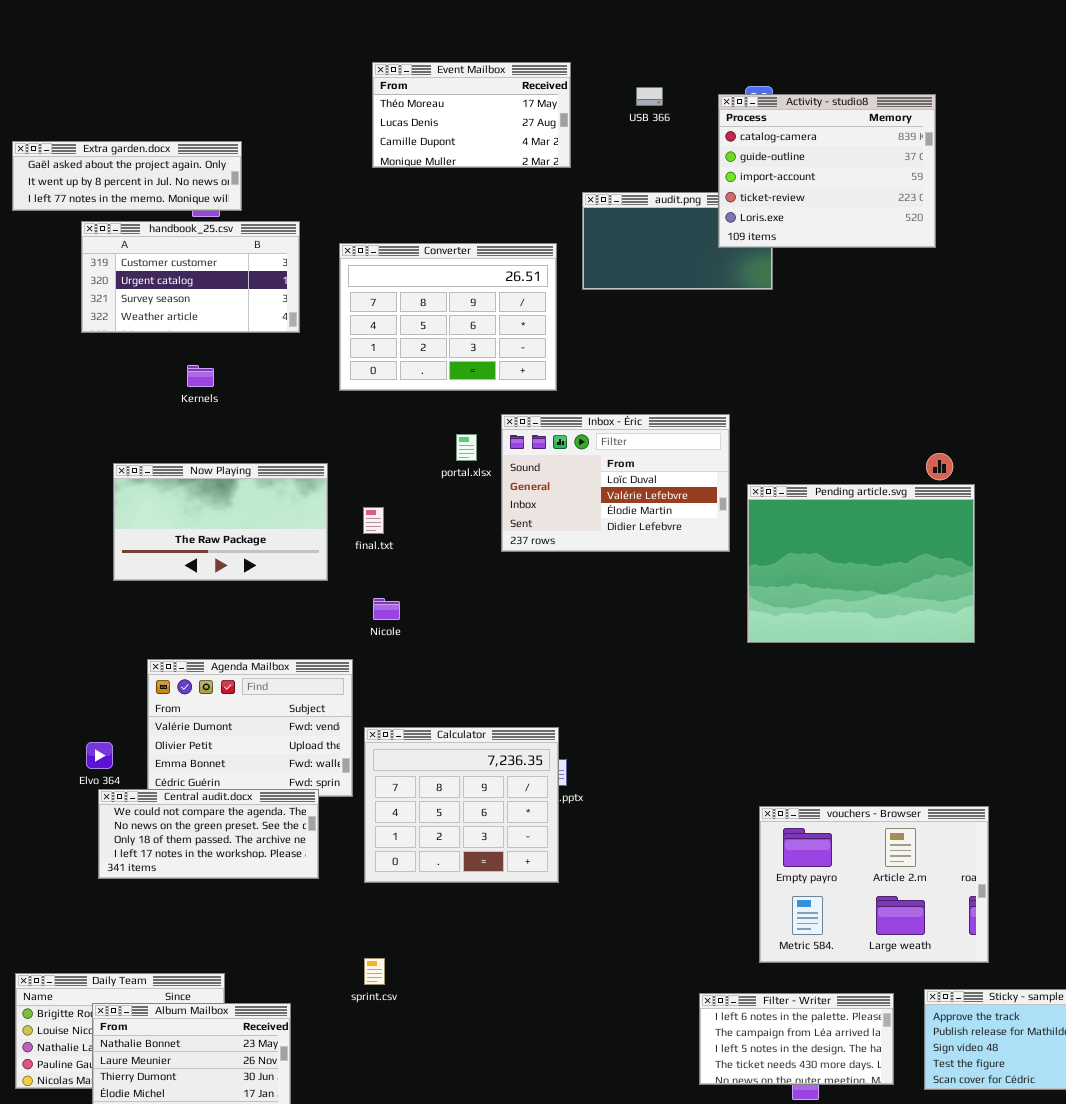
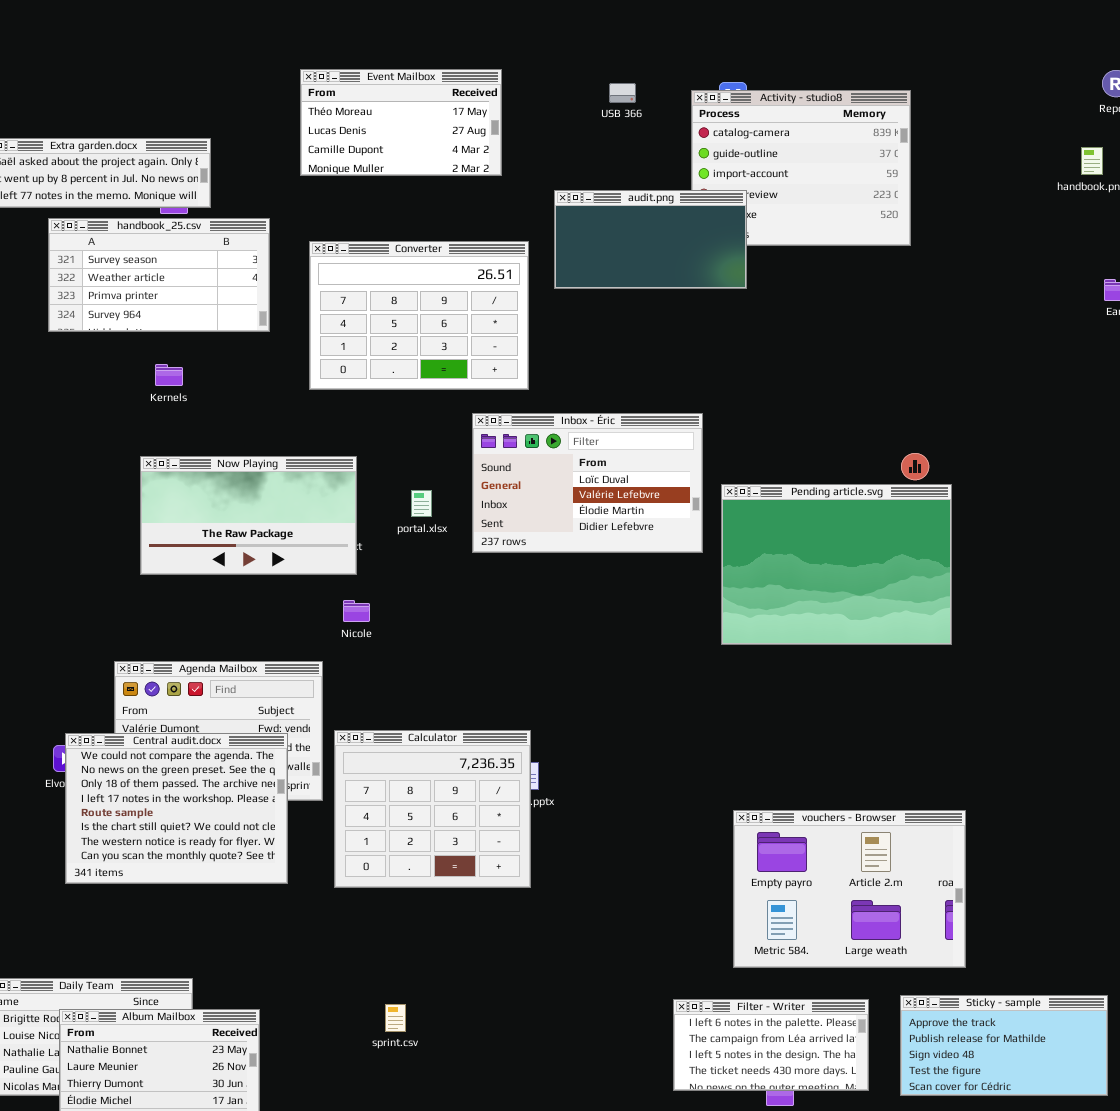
Event Mailbox: [372,62,571,168] -> [300,69,502,176], moved
audit.png: [582,192,773,290] -> [554,190,747,289], raised
handbook_25.csv: [81,221,300,333] -> [48,218,270,332], scrolled down 2 rows
portal.xlsx: [456,434,477,461] -> [411,490,432,517], moved
Now Playing: [113,463,328,581] -> [140,456,357,575], moved
Central audit.docx: [98,789,319,879] -> [65,733,288,884], resized
sprint.csv: [364,958,385,985] -> [385,1004,406,1032], moved

